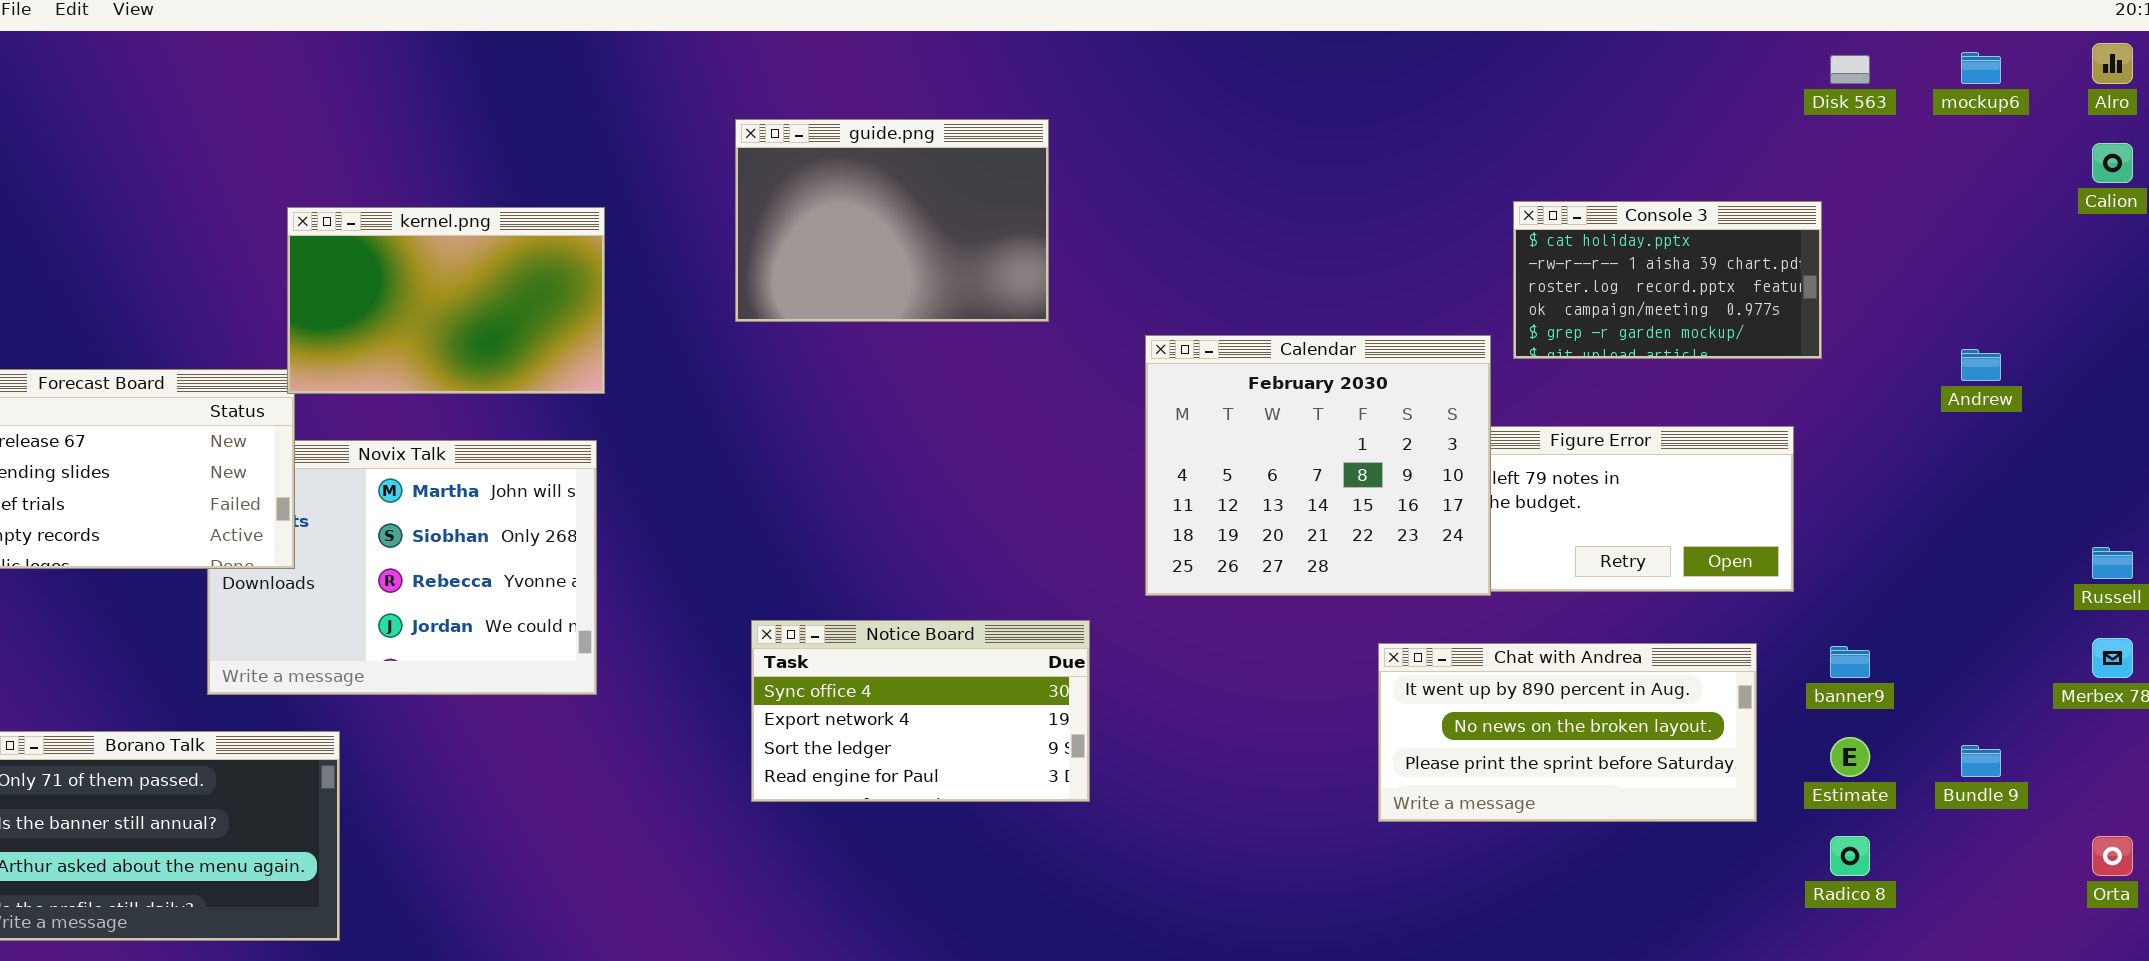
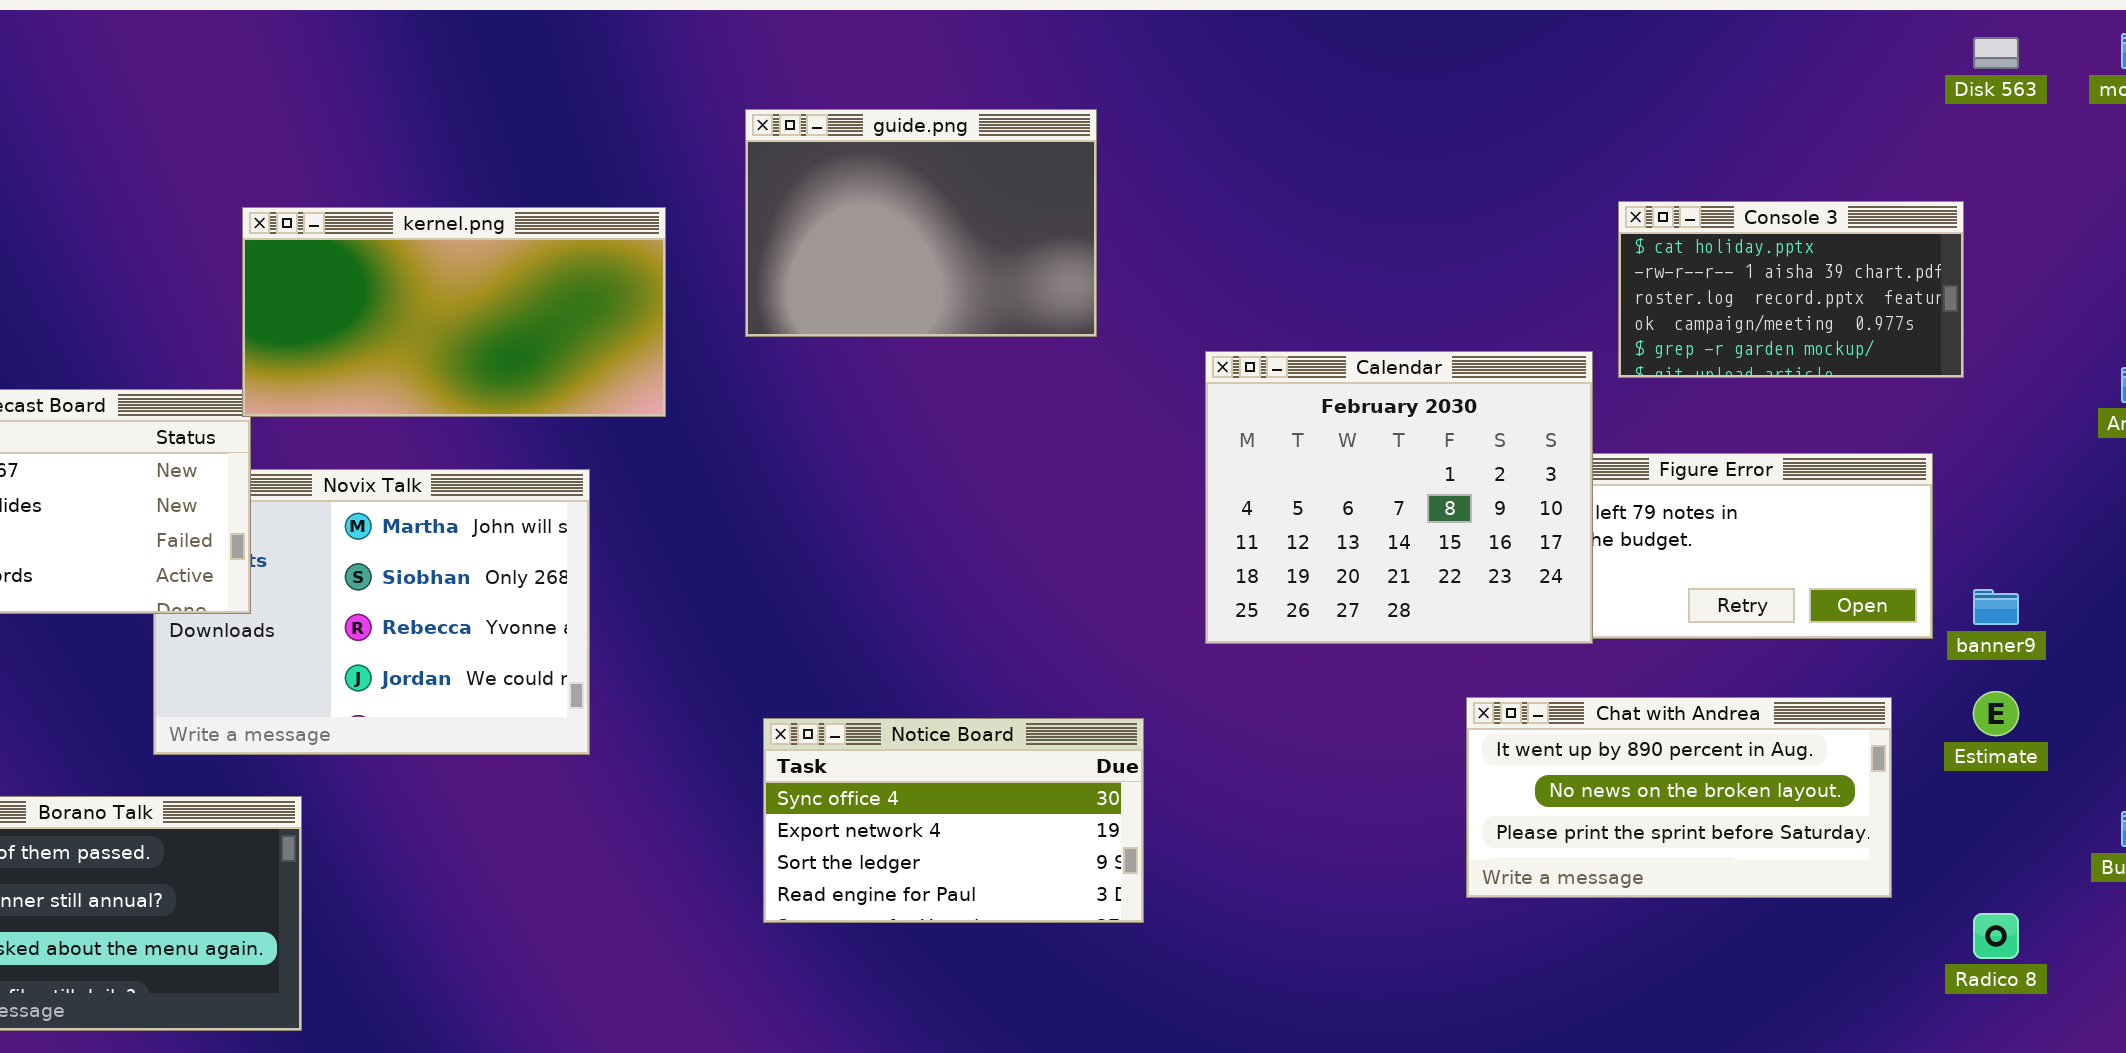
kernel.png: [287,207,605,394] -> [242,207,666,417], resized
Notice Board: [751,620,1090,802] -> [763,718,1144,923], moved
banner9: [1830,646,1870,678] -> [1973,589,2019,625], moved
Estimate: [1830,737,1870,777] -> [1973,691,2019,736], moved

